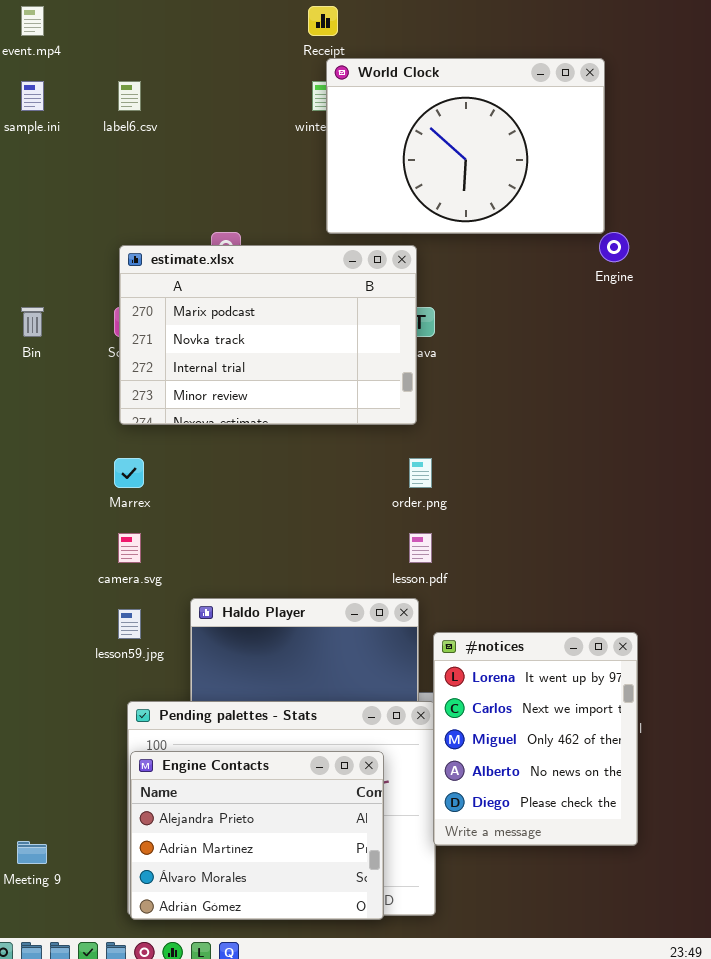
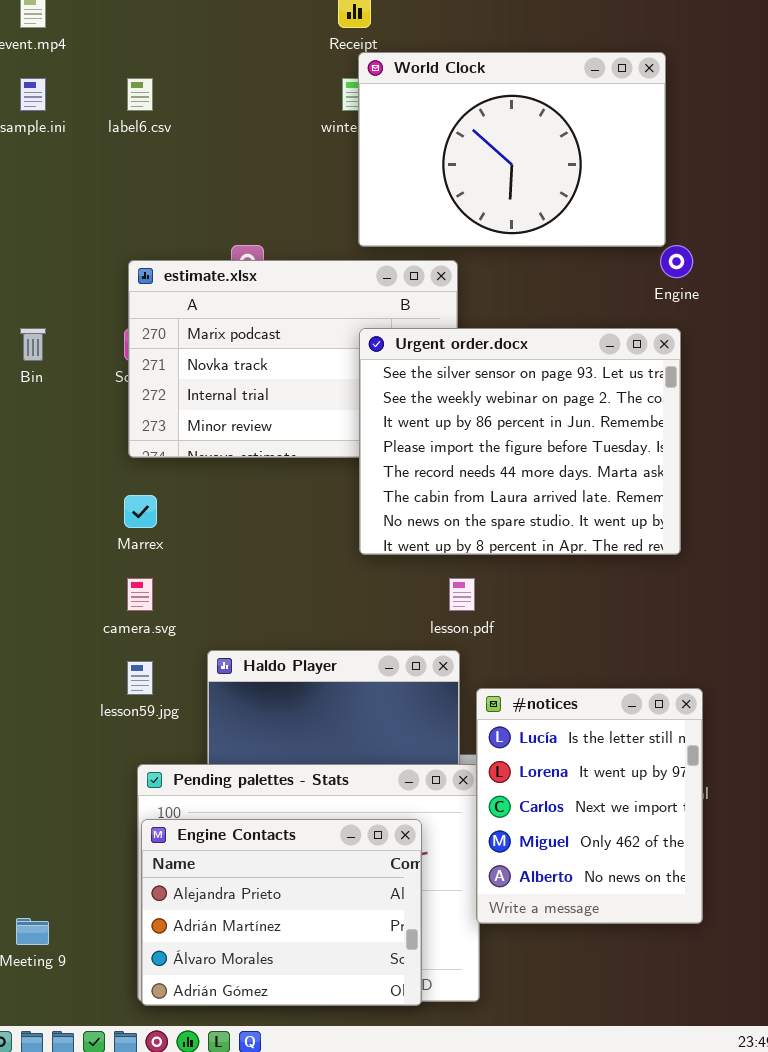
Urgent order.docx: none -> [359,328,681,555], opened
#notices: [433,632,638,846] -> [476,688,703,924], scrolled up 1 row

